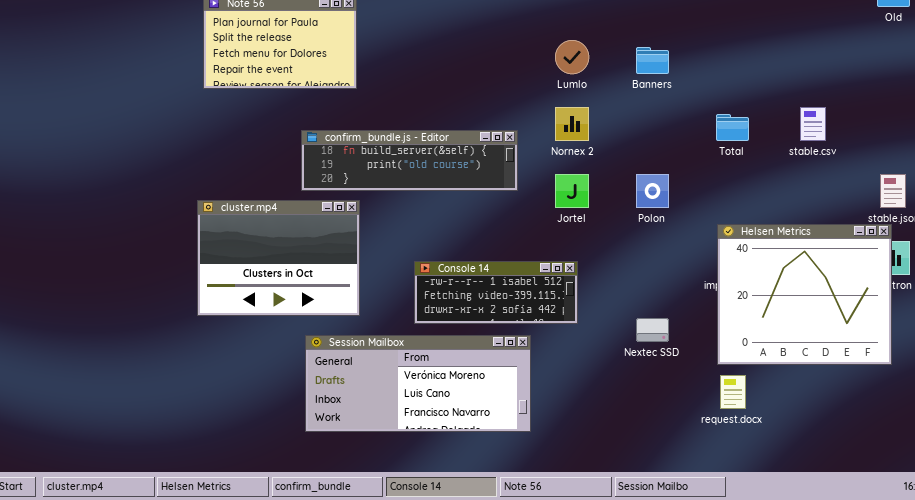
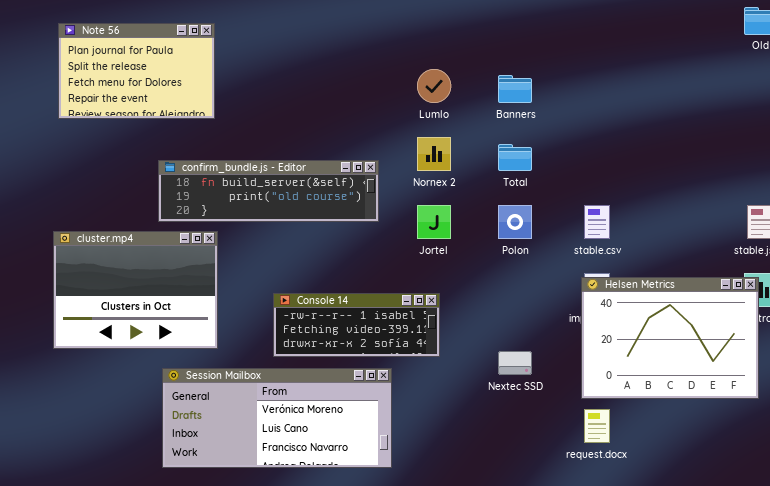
stable.csv: [800,107,826,141] -> [584,205,610,239], moved
Total: [716,114,749,141] -> [498,144,532,171], moved
Helsen Metrics: [717,224,892,365] -> [581,277,759,399], resized

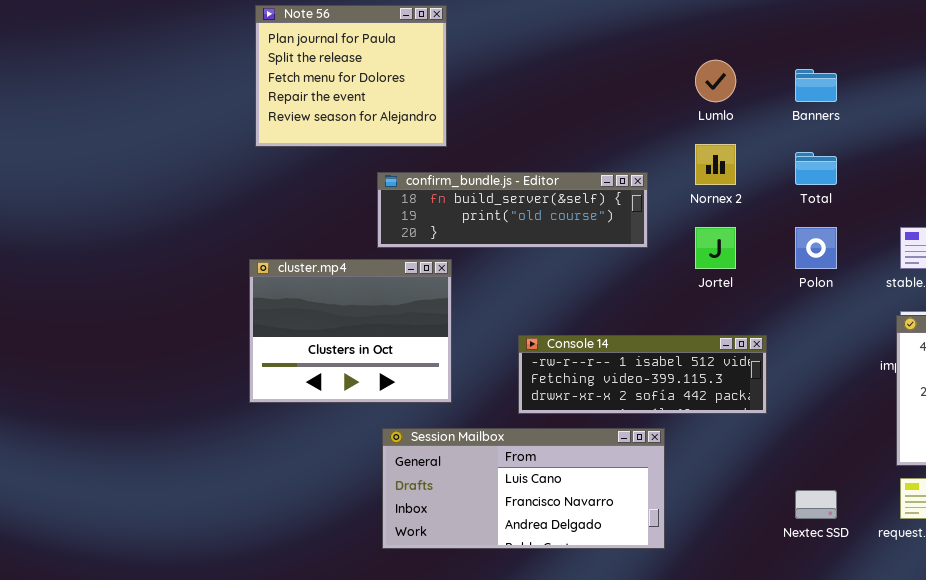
Note 56: [58,23,215,119] -> [255,5,447,147], resized
Console 14: [273,293,440,357] -> [518,335,767,414], resized
Nextec SSD: [498,351,532,375] -> [795,490,837,519], moved
Session Mailbox: [162,368,392,468] -> [382,428,665,549], scrolled down 1 row

